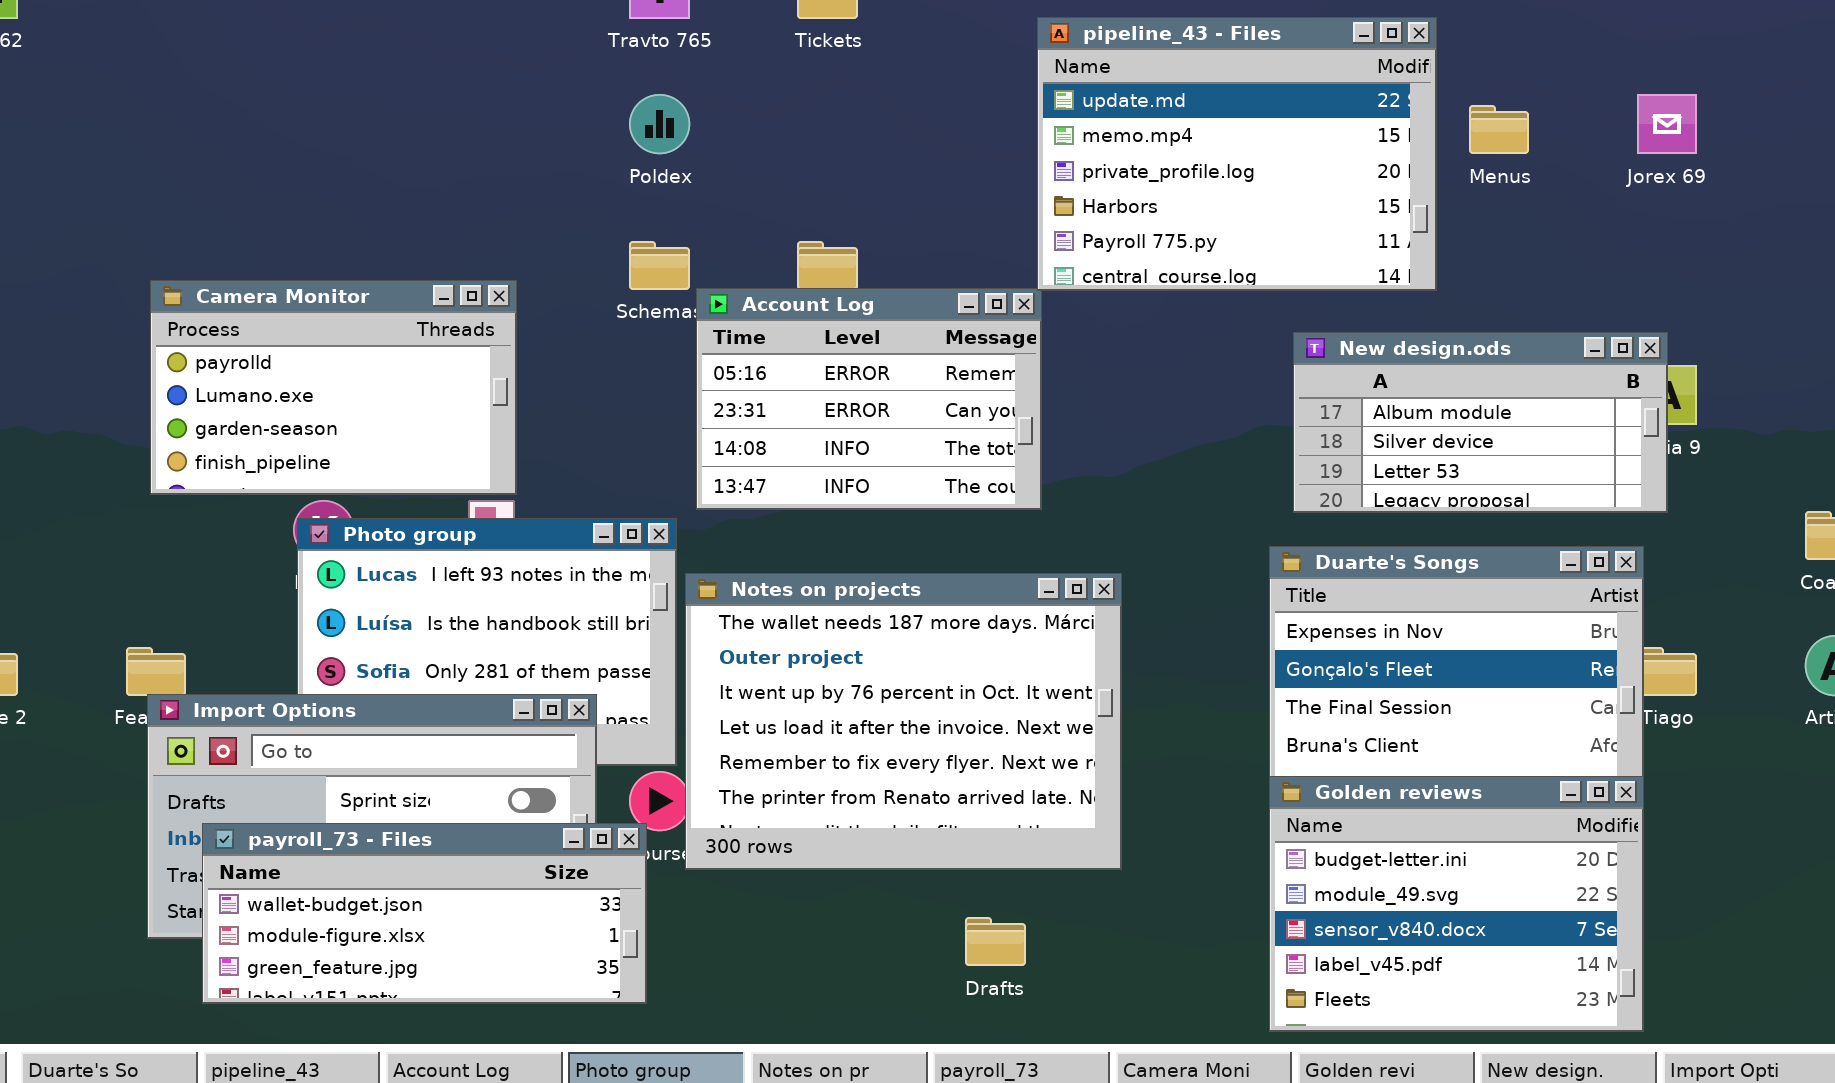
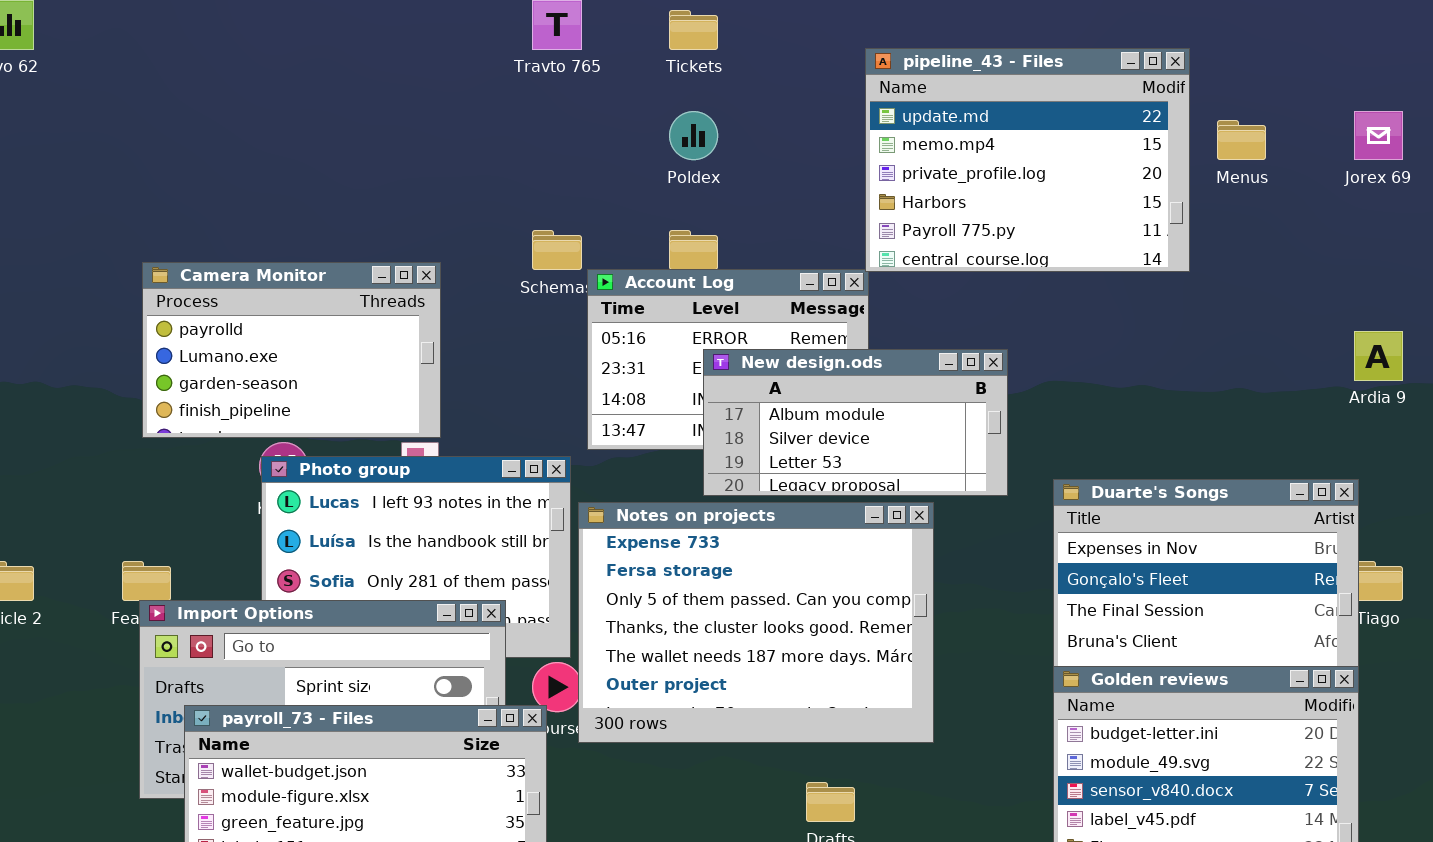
Poldex: [629,94,690,154] -> [669,111,718,160], moved
New design.ods: [1293,332,1668,513] -> [703,349,1008,496], moved
Notes on projects: [685,573,1122,870] -> [578,502,934,743], scrolled up 4 rows

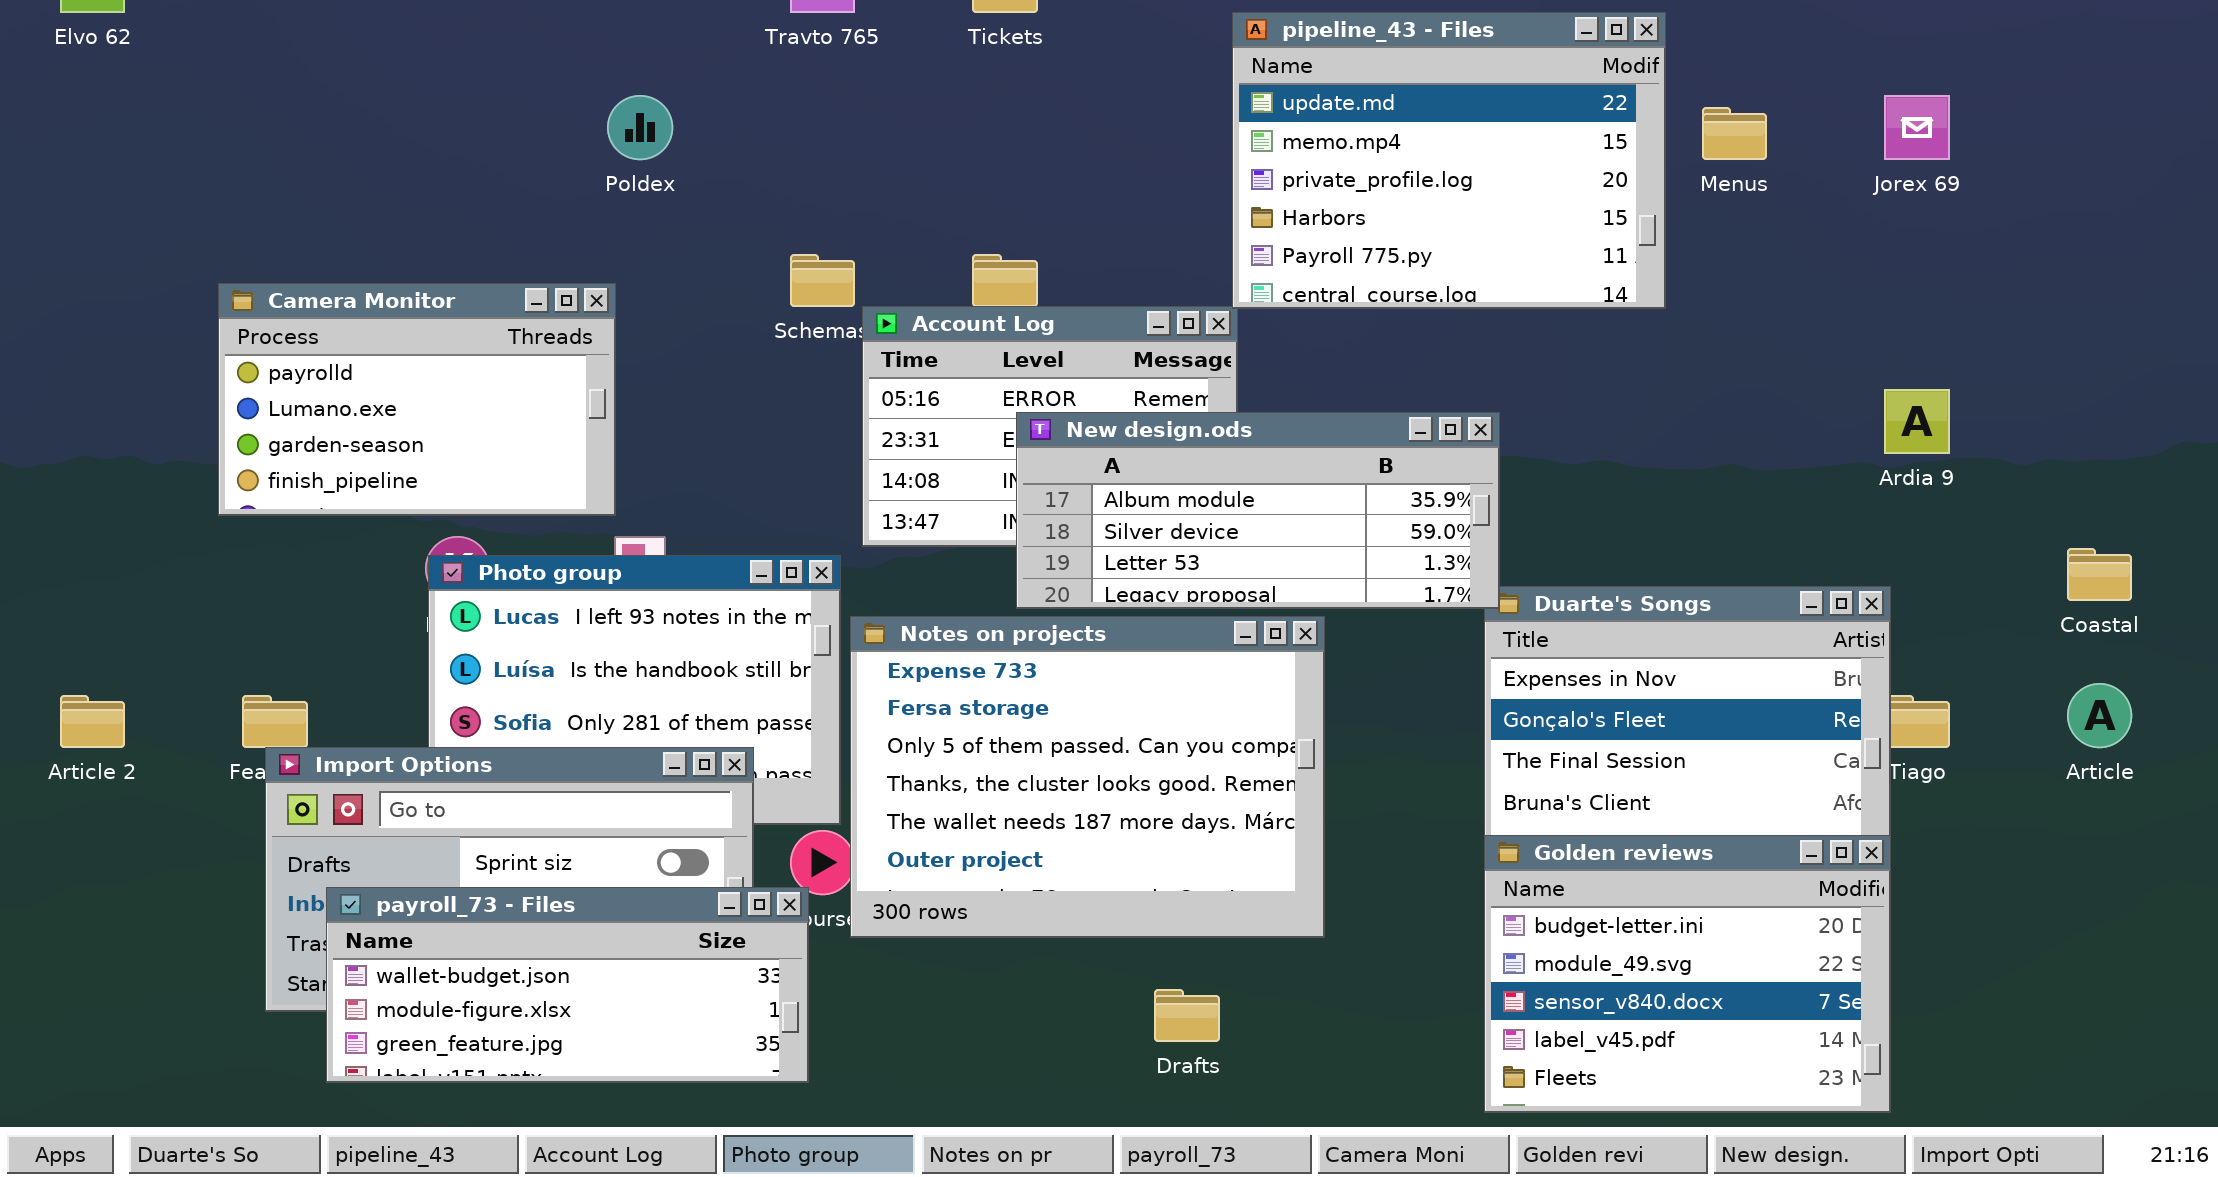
Poldex: [669,111,718,160] -> [607,95,673,160], moved
Camera Monitor: [142,262,441,438] -> [218,283,616,516], moved
New design.ods: [703,349,1008,496] -> [1016,412,1500,609], resized

